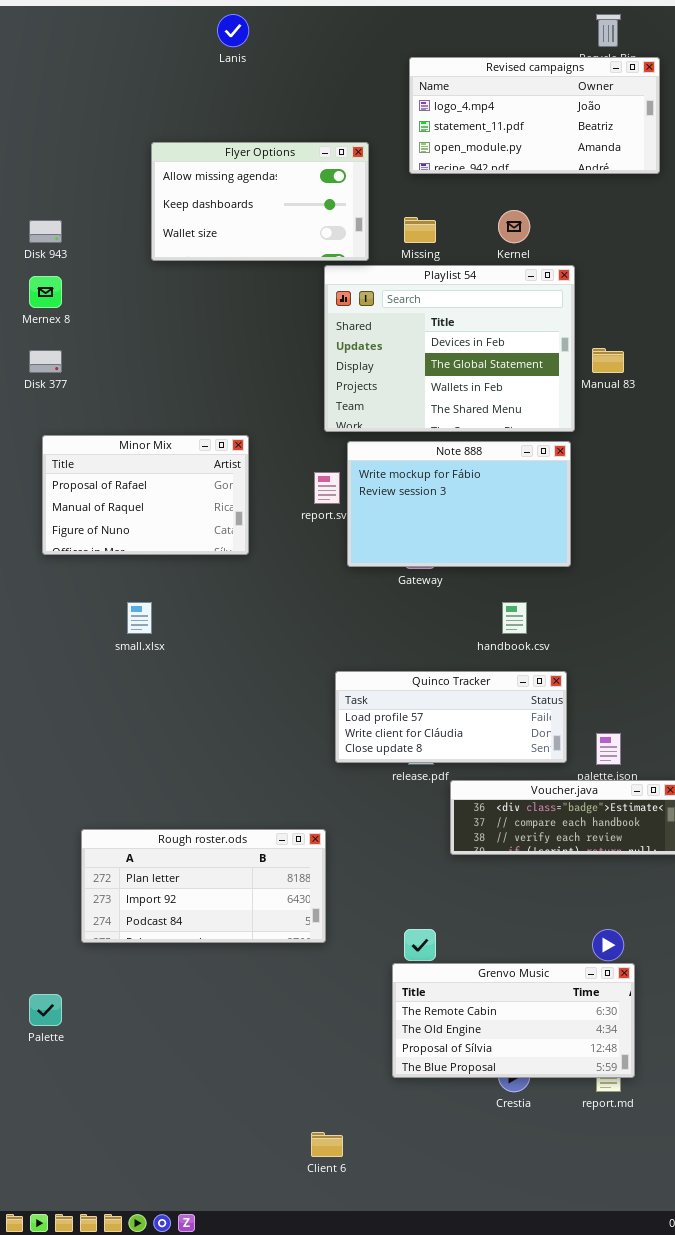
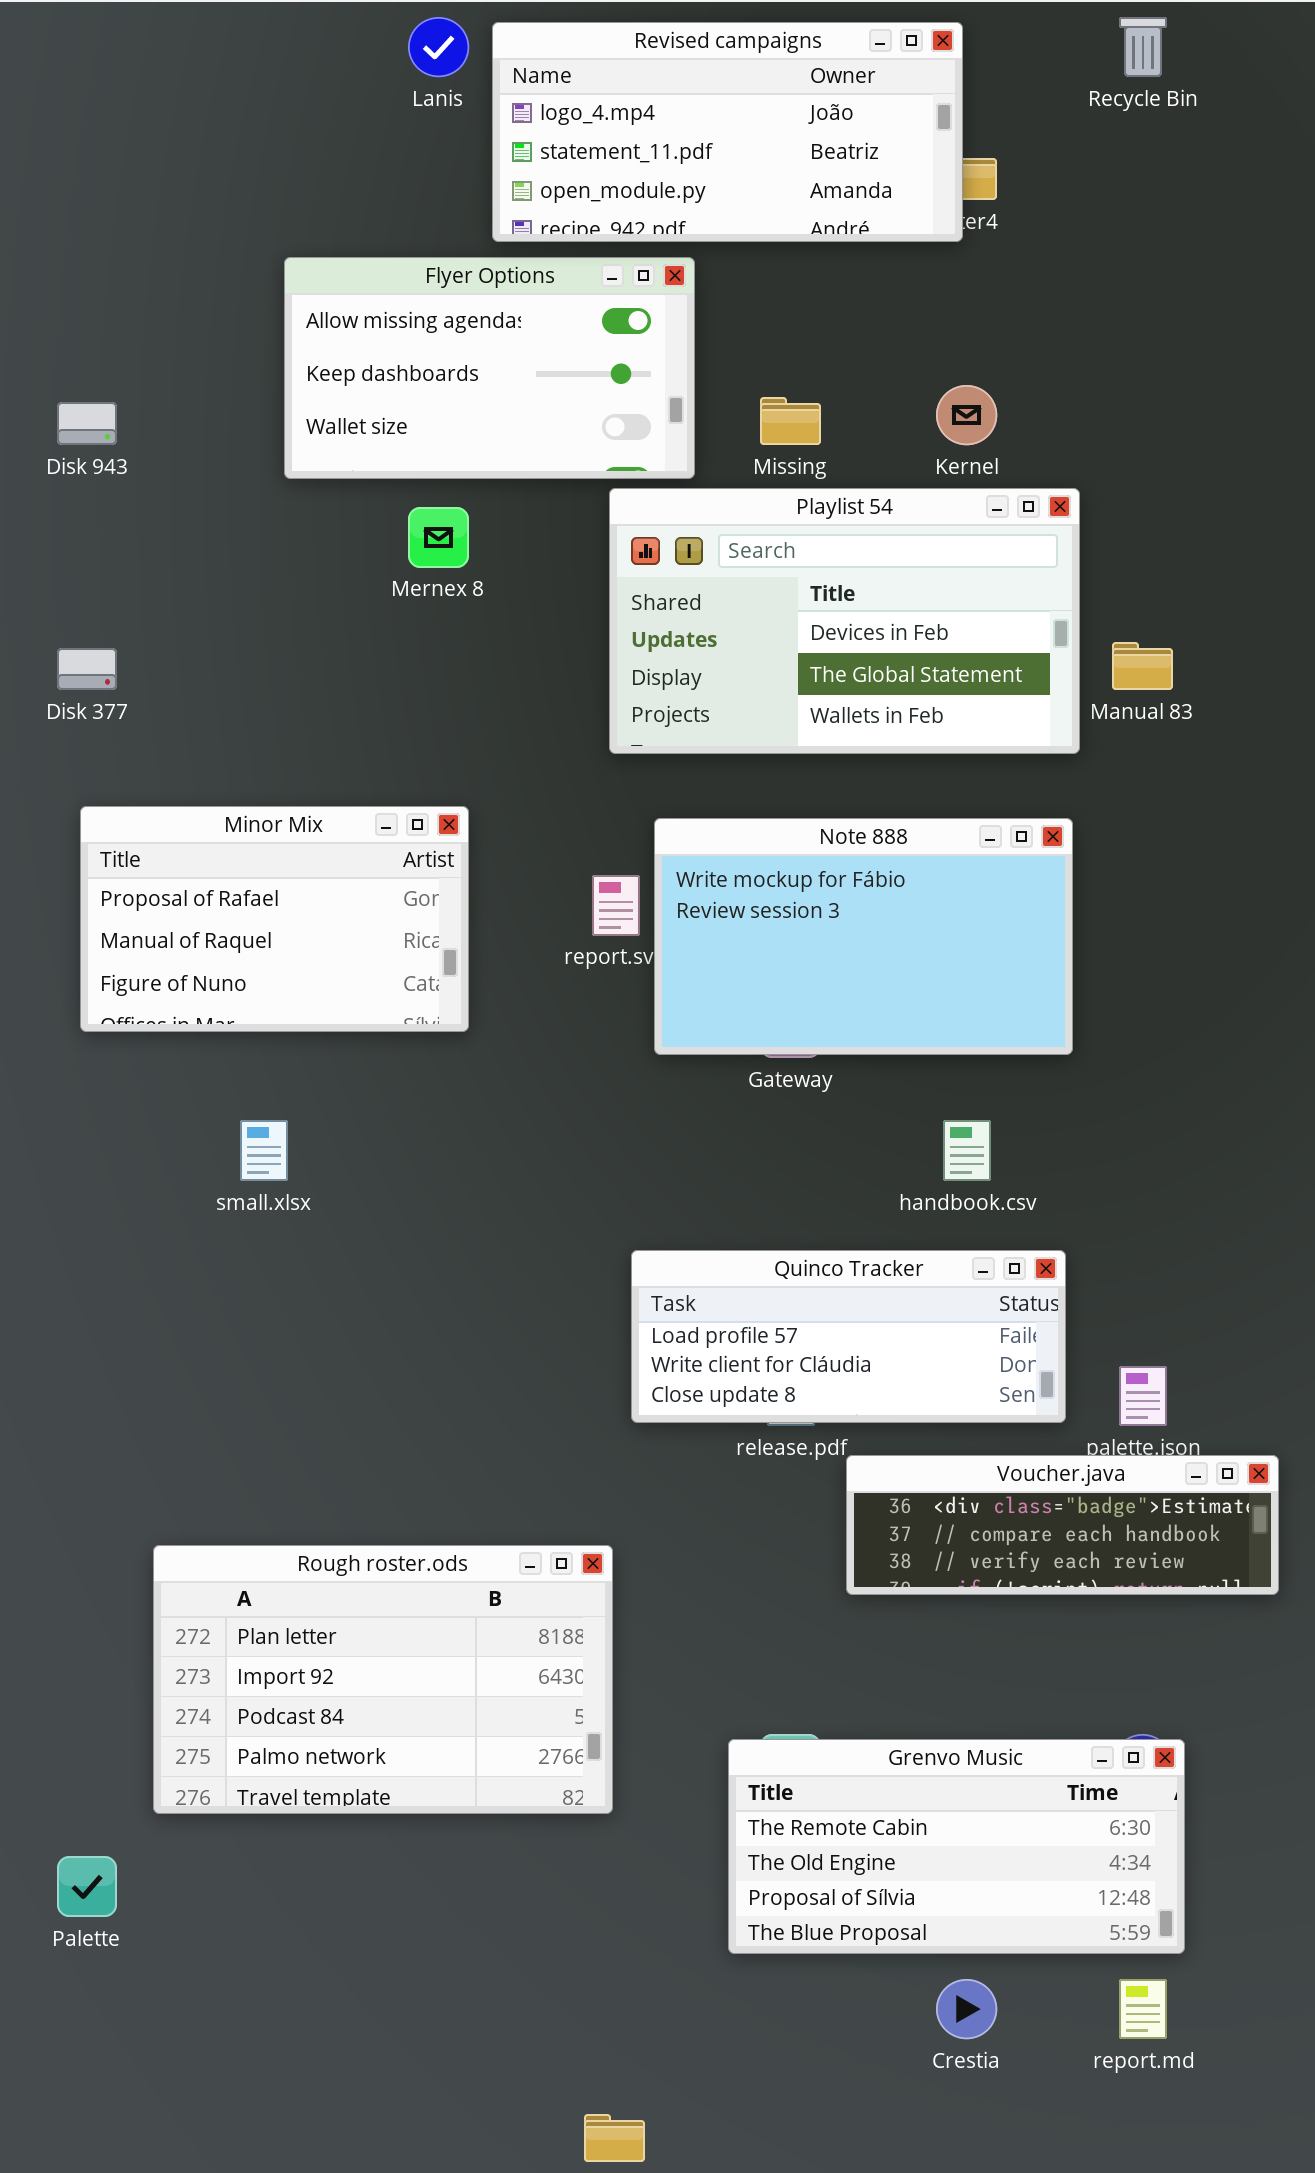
Revised campaigns: [409,57,660,174] -> [492,22,963,242], moved
Playlist 54: [324,265,575,432] -> [609,488,1080,754], resized
Mernex 8: [29,276,62,308] -> [408,507,469,568], moved
Rough roster.ods: [81,829,326,943] -> [153,1545,613,1814], resized
Grenvo Music: [392,963,635,1078] -> [728,1739,1185,1954], moved

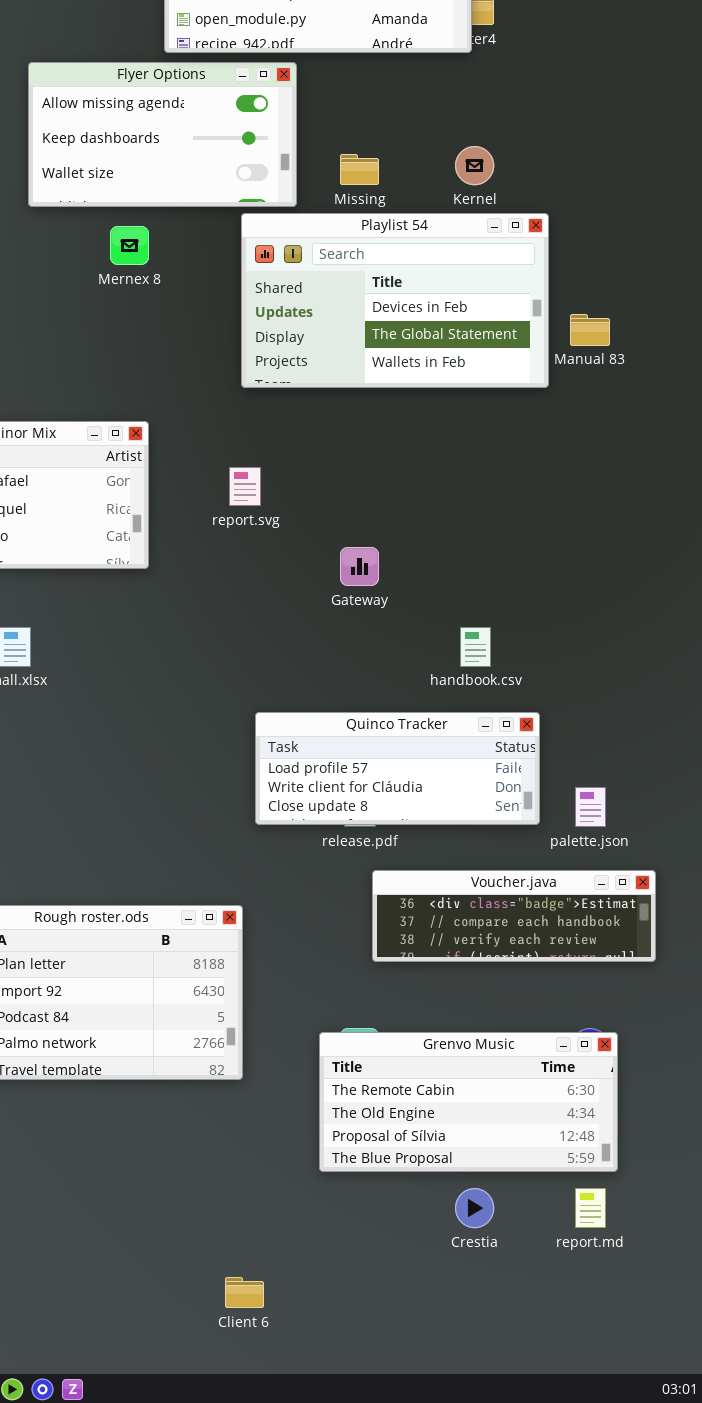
Note 888: [654,818,1073,1055] -> none, closed
Voucher.java: [846,1455,1279,1595] -> [372,870,656,962], moved

